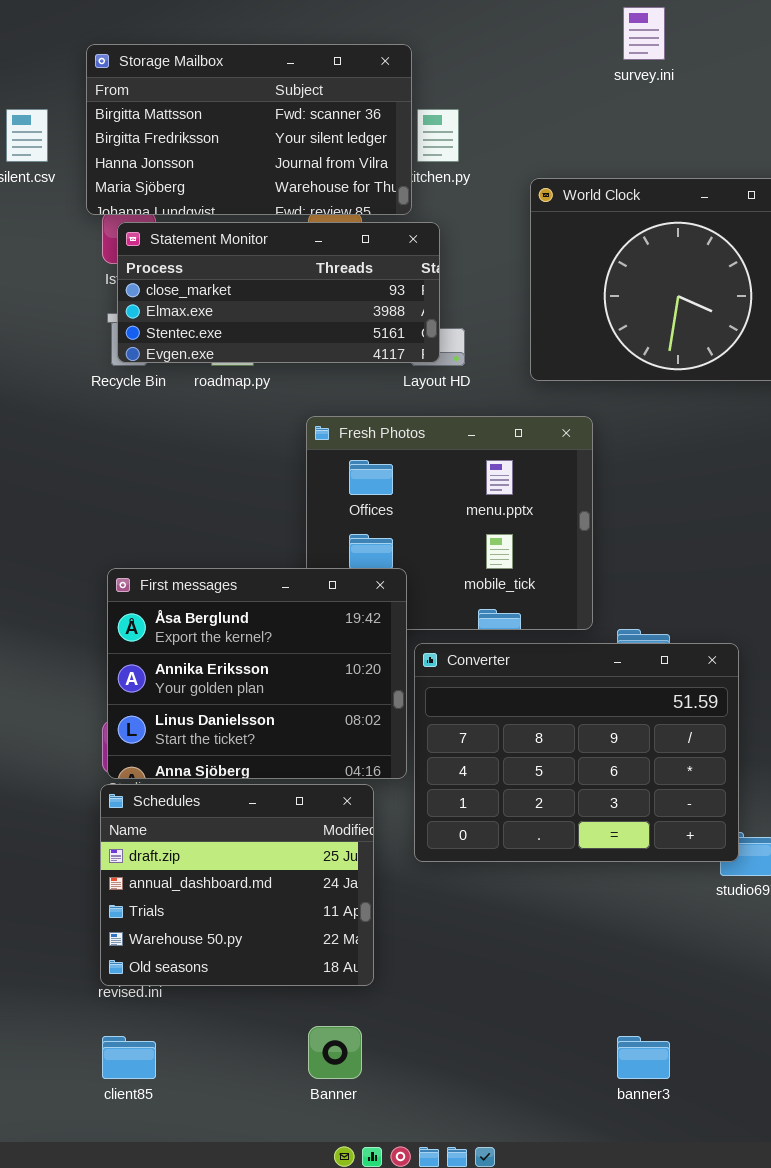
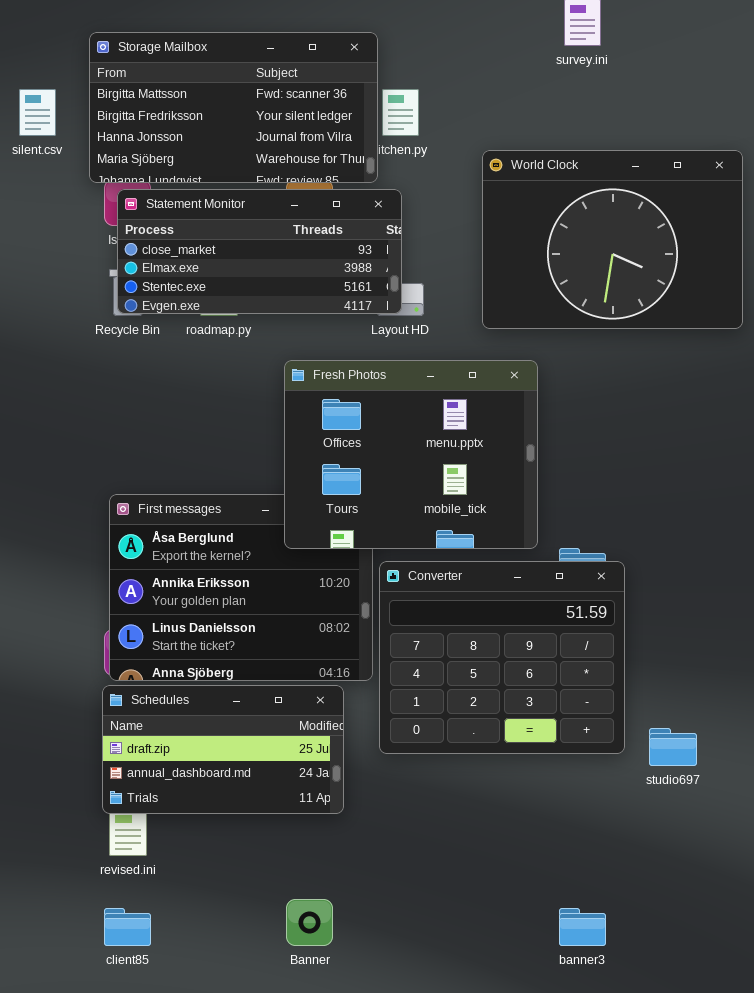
Fresh Photos: [306,416,593,630] -> [284,360,538,549], raised
Converter: [414,643,739,862] -> [379,561,625,754], resized
Schedules: [100,784,374,986] -> [102,685,344,814], resized

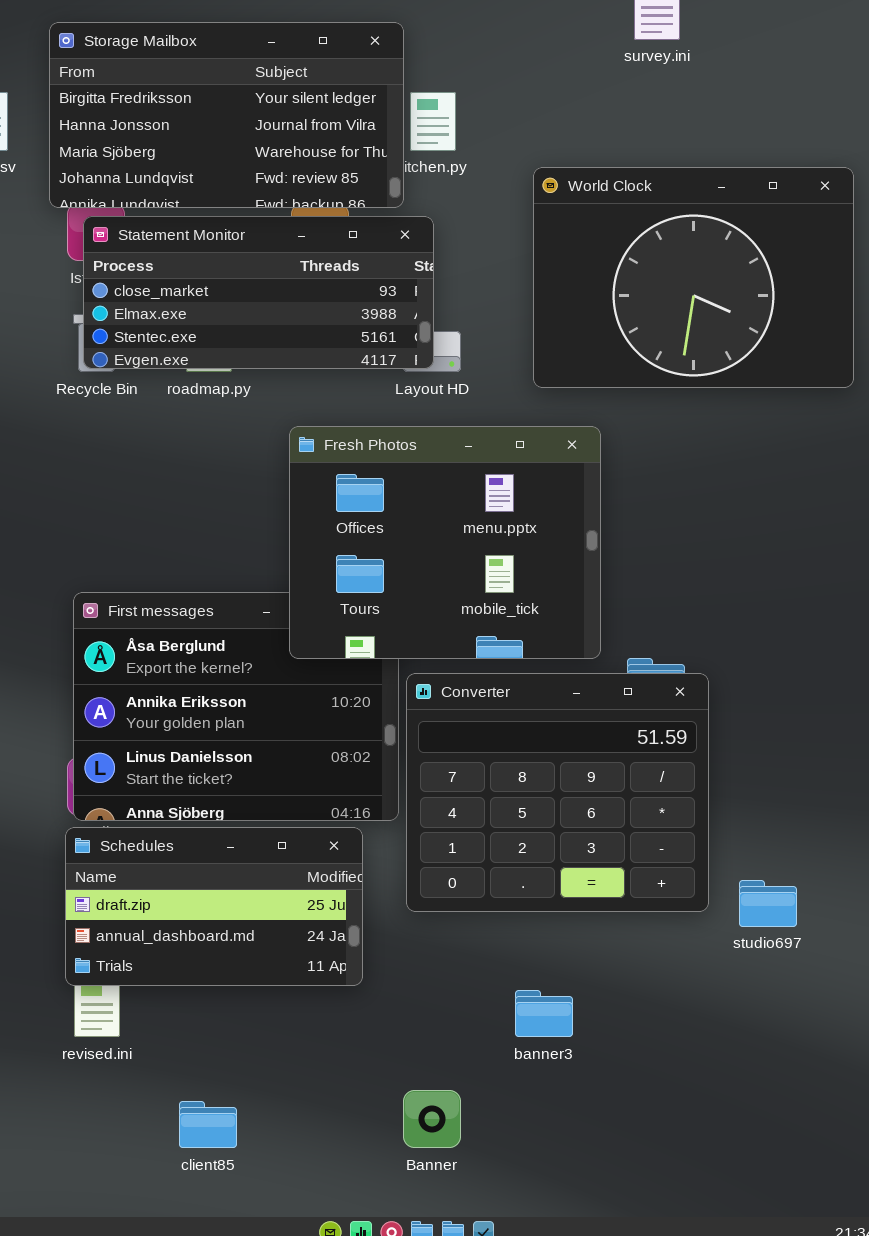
Storage Mailbox: [89,32,378,183] -> [49,22,404,208], scrolled down 1 row
Banner: [286,899,333,946] -> [403,1090,461,1148], moved
client85: [104,908,151,946] -> [179,1101,237,1148], moved
banner3: [559,908,606,946] -> [515,990,573,1037], moved

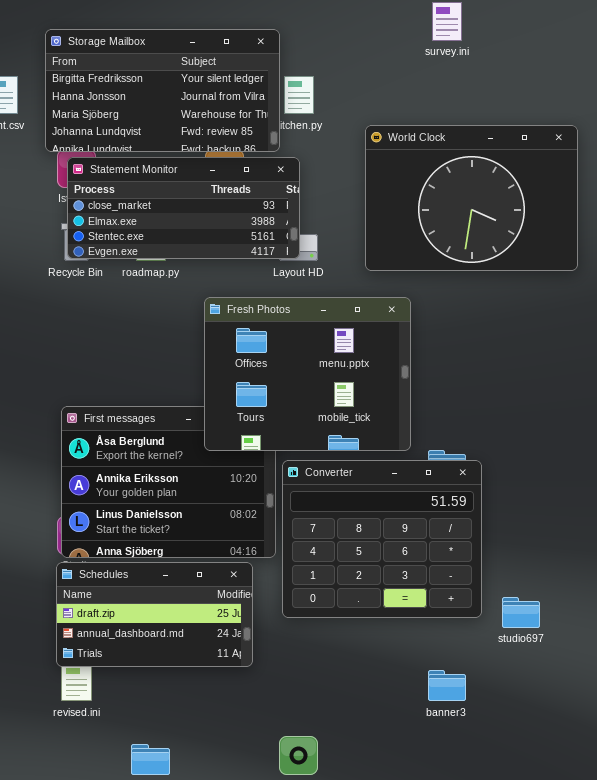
banner3: [515,990,573,1037] -> [428,670,466,701], moved

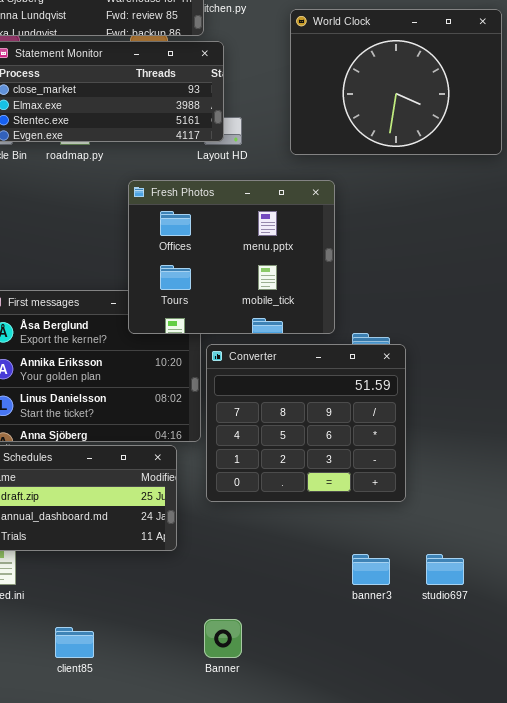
studio697: [502,597,540,628] -> [426,554,464,585], moved

